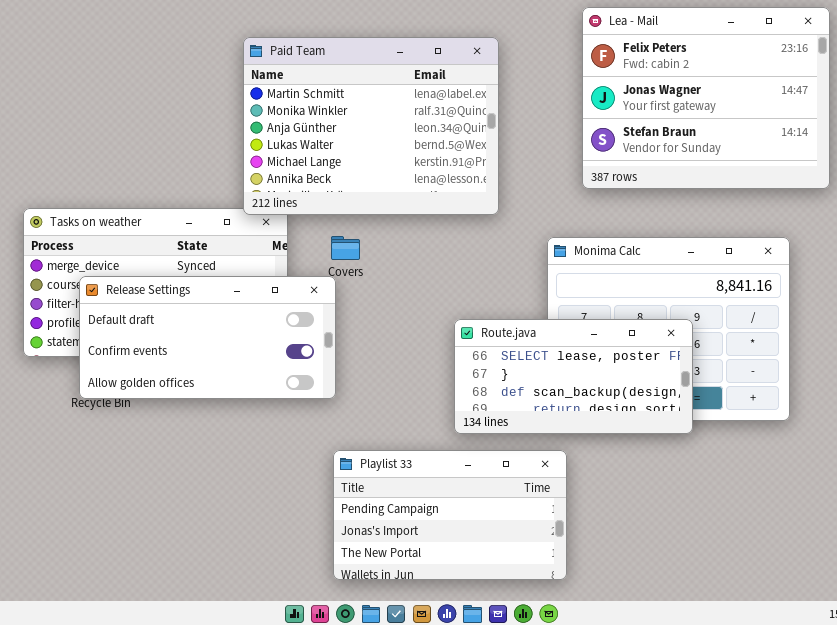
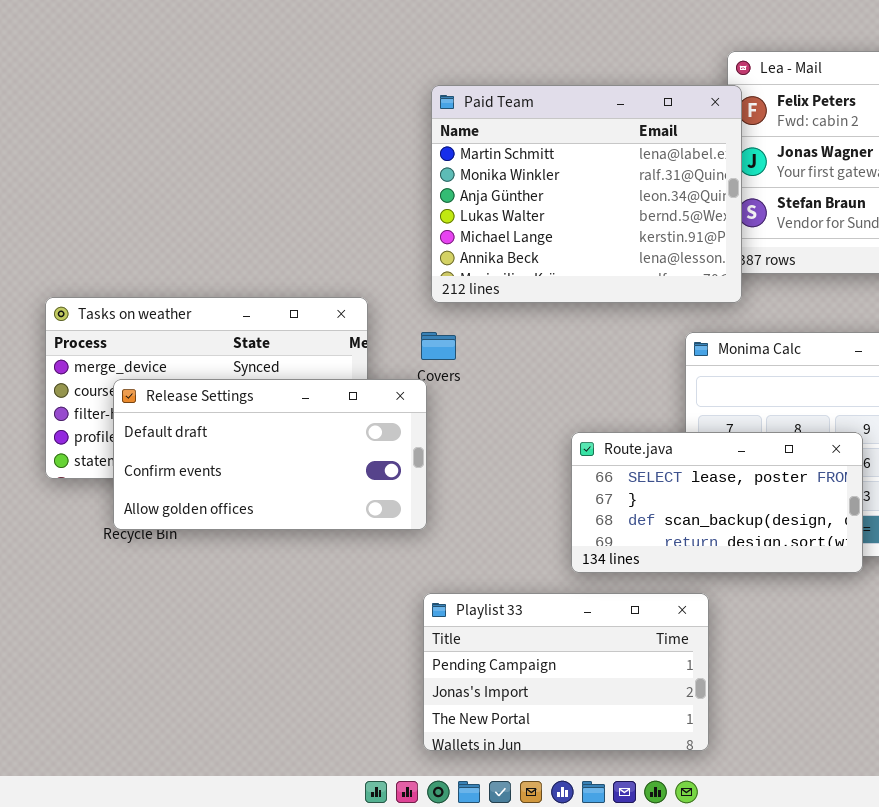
Paid Team: [243,37,499,215] -> [431,85,742,303], moved

